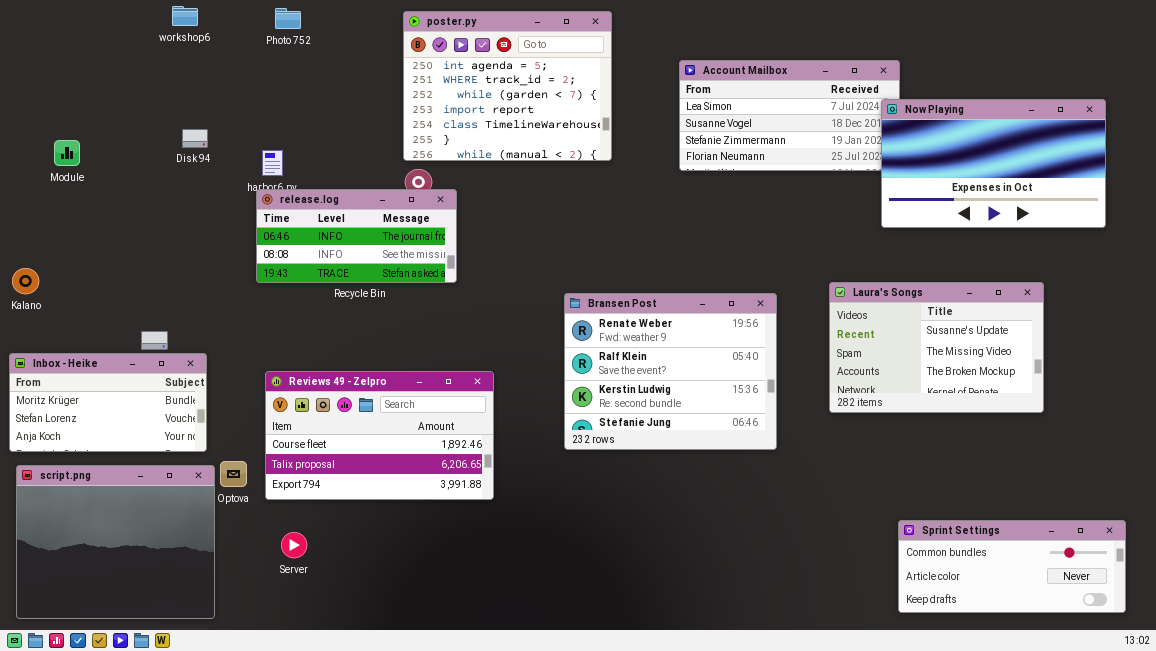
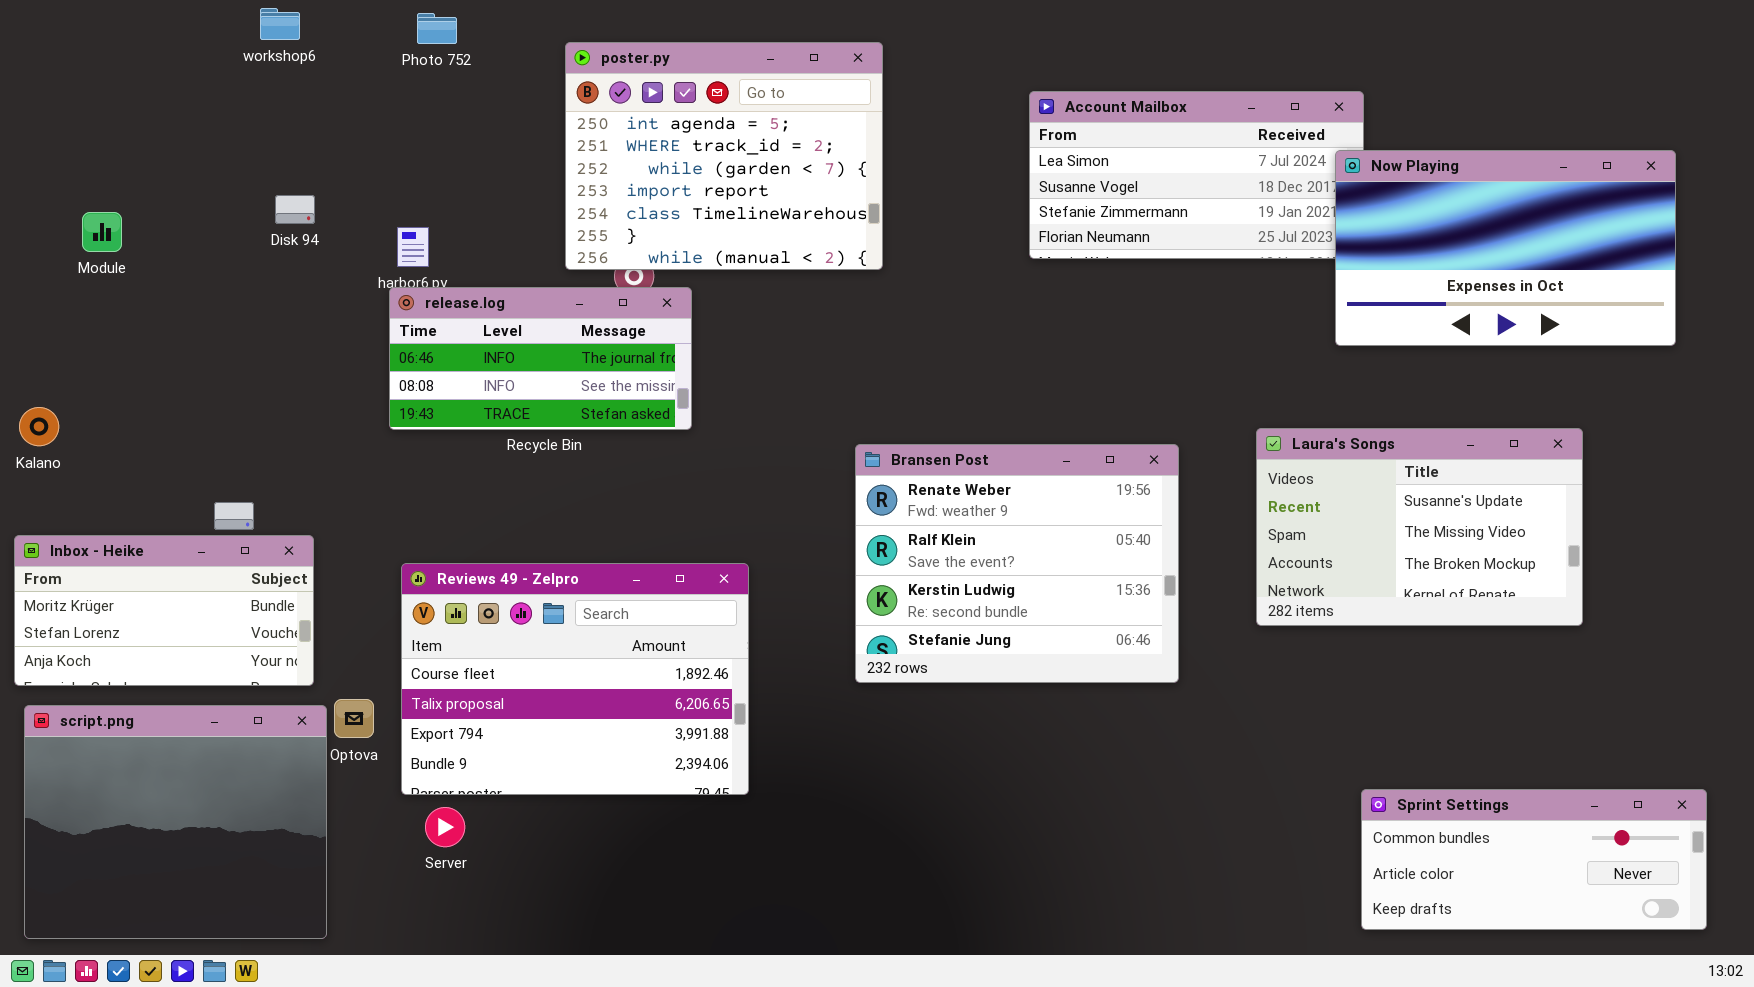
poster.py: [403,11,612,161] -> [565,42,883,270], moved
Reviews 49 - Zelpro: [265,371,494,500] -> [401,563,749,795], resized

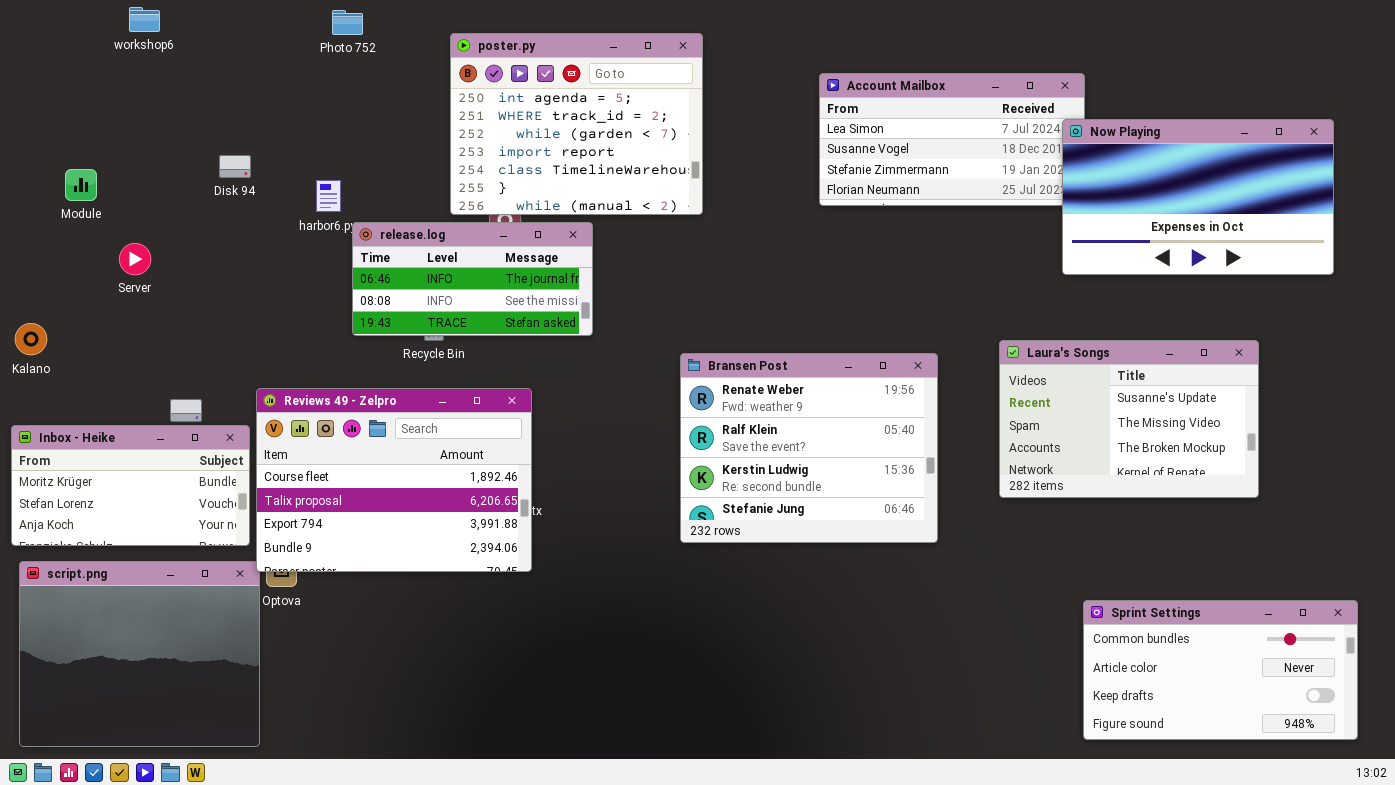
workshop6: [260,8,300,40] -> [129,7,160,32], moved
release.log: [389,287,692,430] -> [352,222,593,336], moved
Reviews 49 - Zelpro: [401,563,749,795] -> [256,388,532,572], moved
Sprint Settings: [1361,789,1707,930] -> [1083,600,1358,740], resized
Server: [425,807,465,847] -> [119,243,151,275], moved

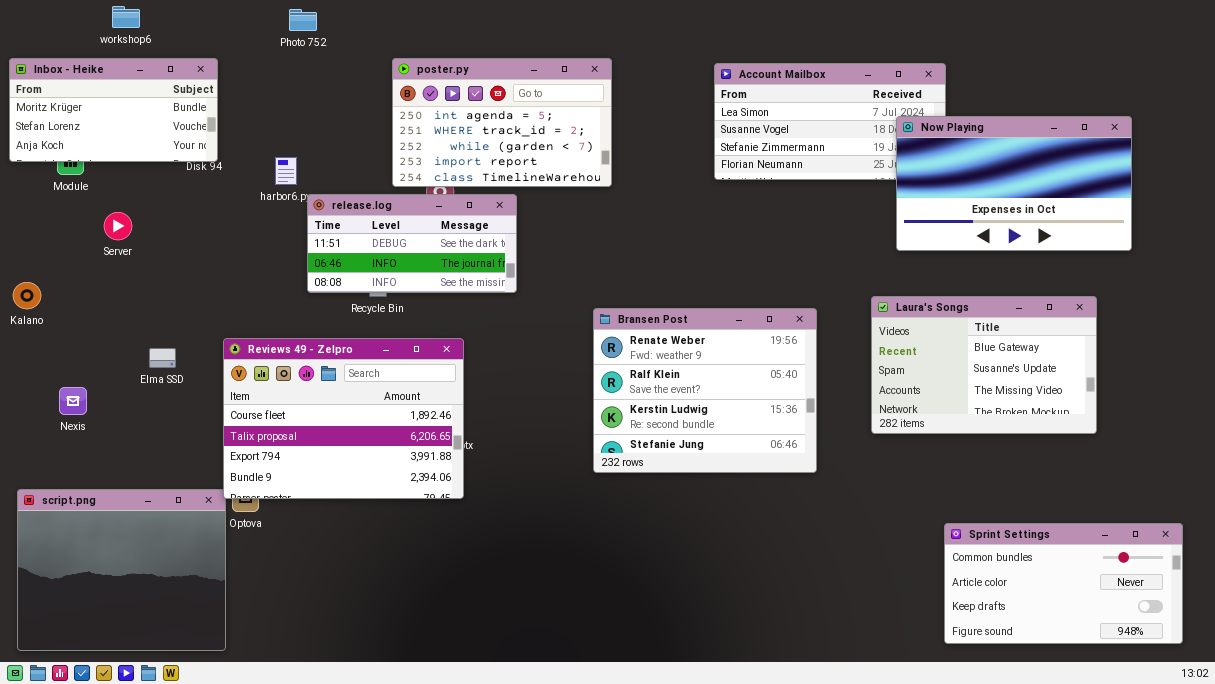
poster.py: [450,33,703,215] -> [392,58,612,187], resized
Now Playing: [1062,119,1334,275] -> [896,116,1132,251], moved
release.log: [352,222,593,336] -> [307,194,517,293], scrolled up 1 row
Laura's Songs: [999,340,1259,498] -> [871,296,1097,434], scrolled up 1 row
Inbox - Heike: [11,425,250,546] -> [9,58,218,162], moved

